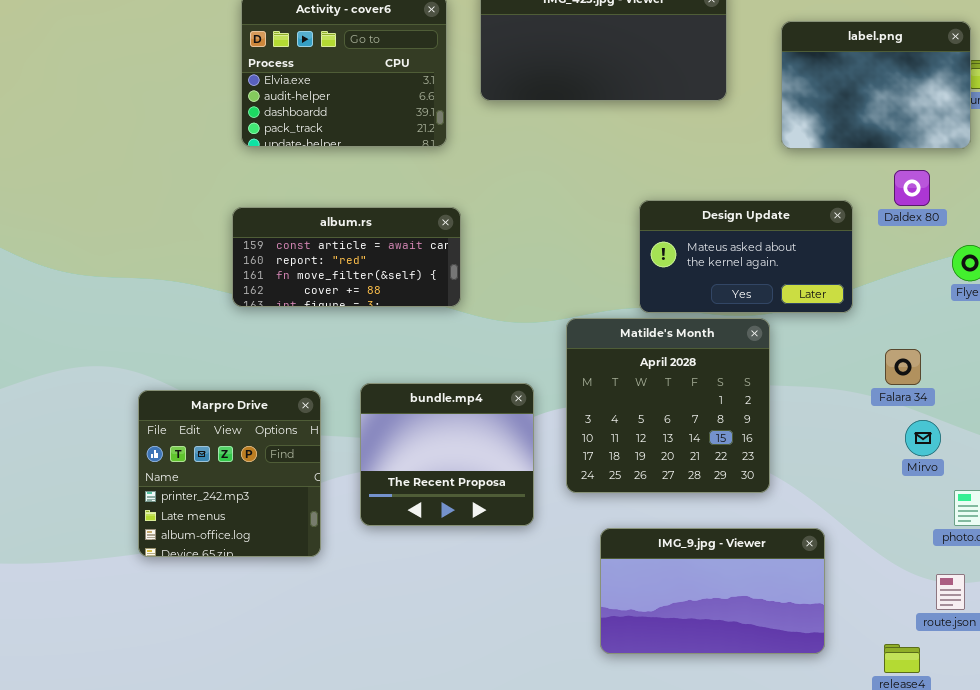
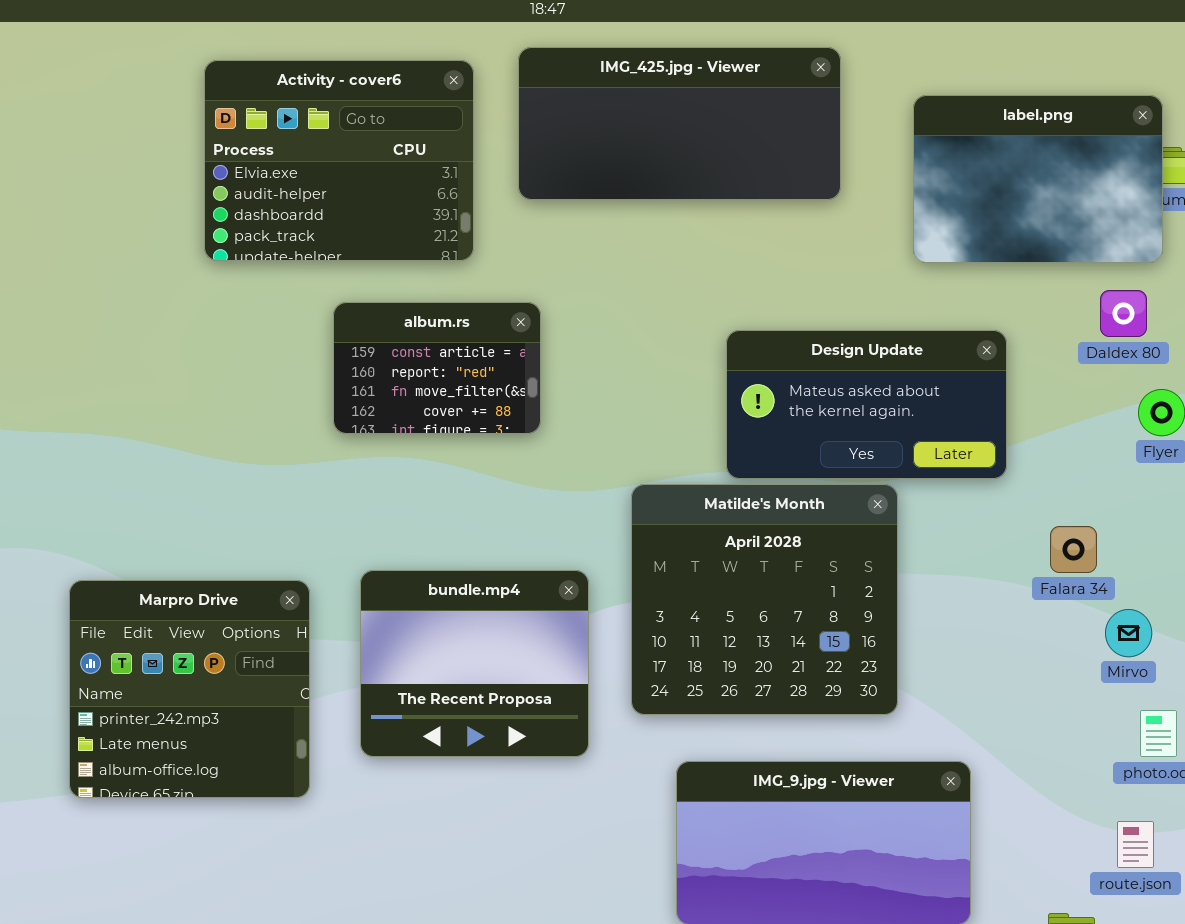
Daldex 80: [894,170,930,206] -> [1100,290,1147,337], moved
album.rs: [232,207,461,307] -> [333,302,541,434], moved, resized
Mirvo: [905,420,941,456] -> [1105,609,1152,657], moved

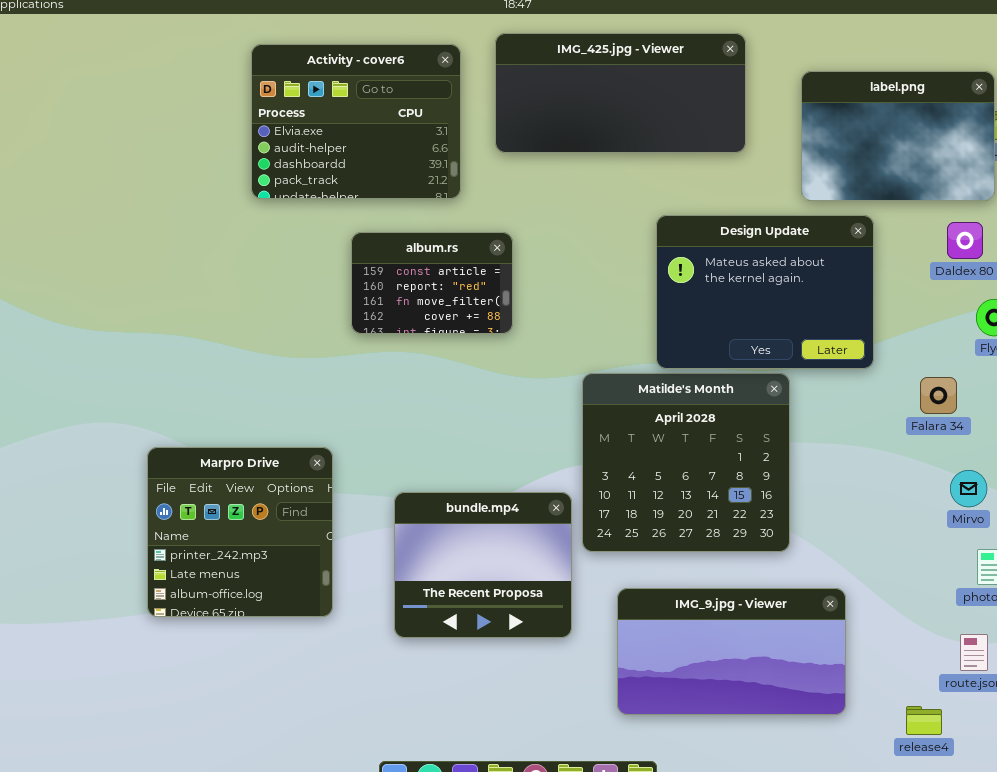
Design Update: [726,330,1007,479] -> [656,215,874,369], resized
Falara 34: [1050,526,1097,573] -> [920,377,957,414], moved
bundle.mp4: [360,570,589,757] -> [394,492,572,638], moved

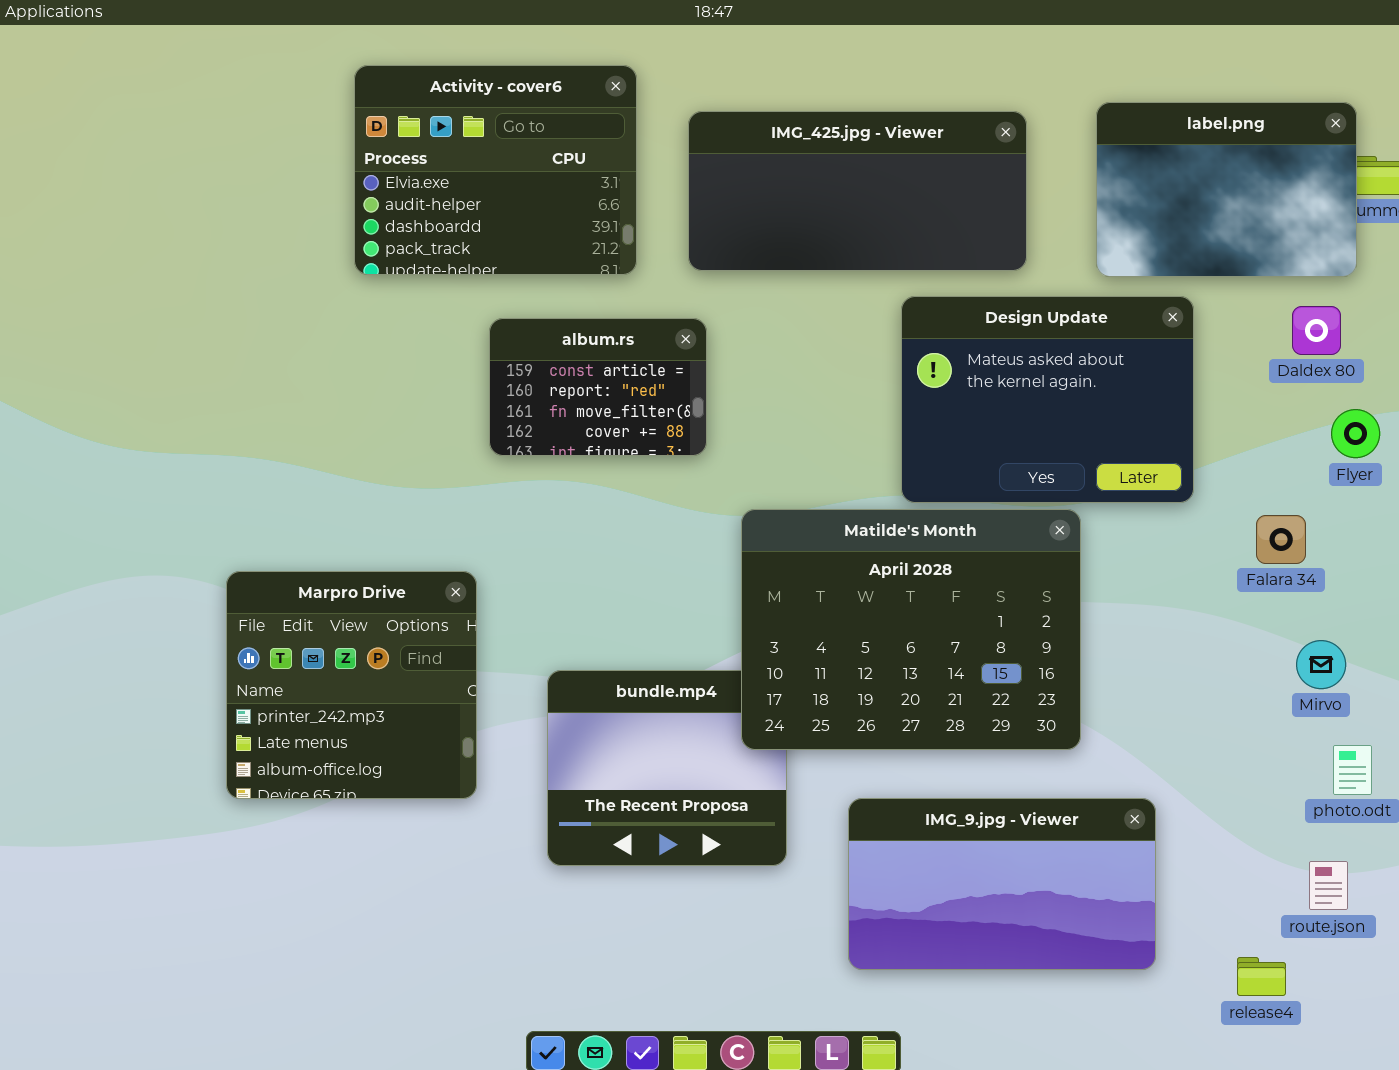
IMG_425.jpg - Viewer: [495,33,746,153] -> [688,111,1027,271], moved
Matilde's Month: [582,373,790,552] -> [741,509,1081,750], resized
Marpro Drive: [147,447,333,617] -> [226,571,477,799], moved

